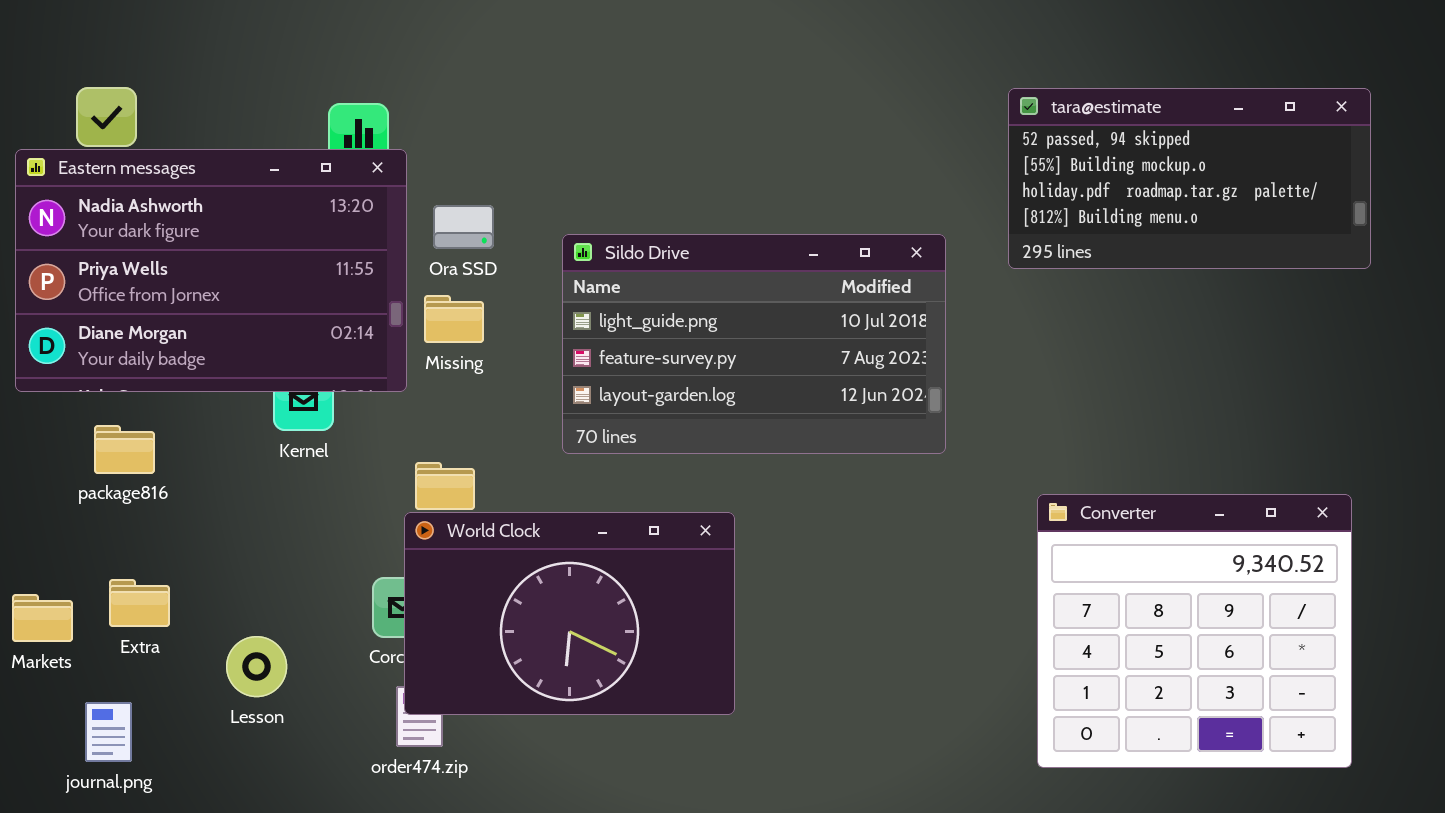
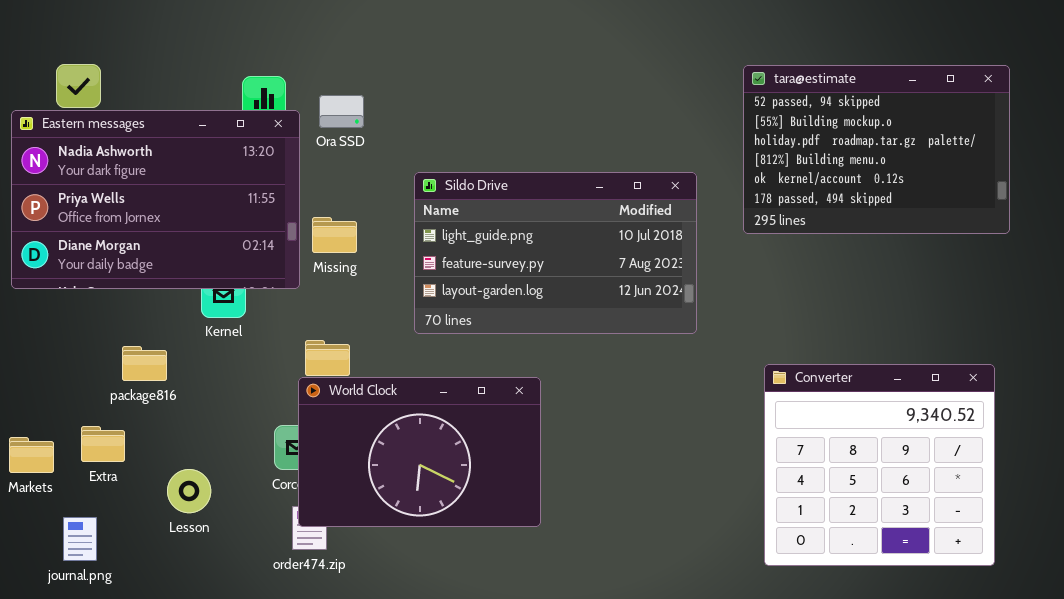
tara@estimate: [1008,88,1371,269] -> [743,65,1010,234], resized
Ora SSD: [433,205,494,249] -> [319,95,364,128], moved
package816: [94,425,155,474] -> [122,346,167,381], moved

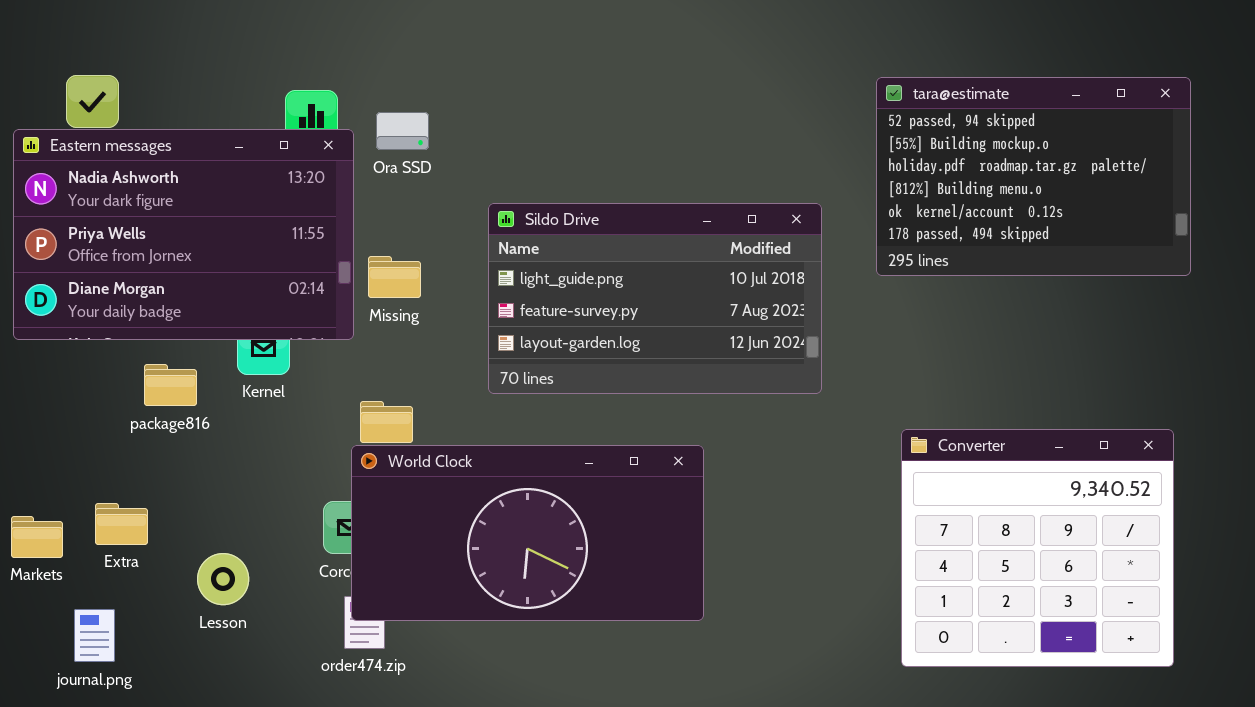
package816: [122,346,167,381] -> [144,364,197,406], moved
World Clock: [298,377,541,527] -> [351,445,704,621], resized

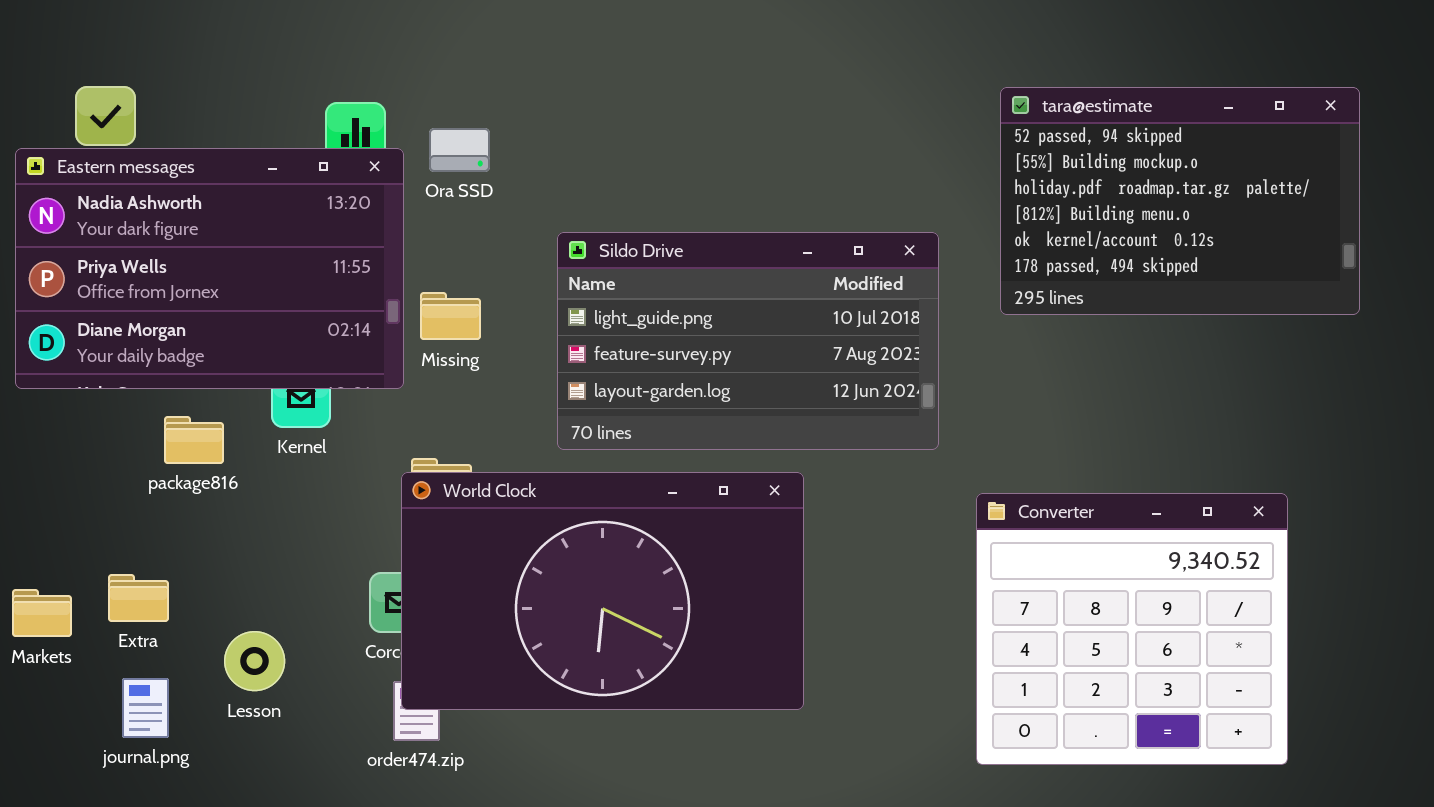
Converter: [901,429,1174,667] -> [976,493,1288,765], moved
World Clock: [351,445,704,621] -> [401,472,804,710], resized
journal.png: [74,609,115,662] -> [122,678,169,738], moved

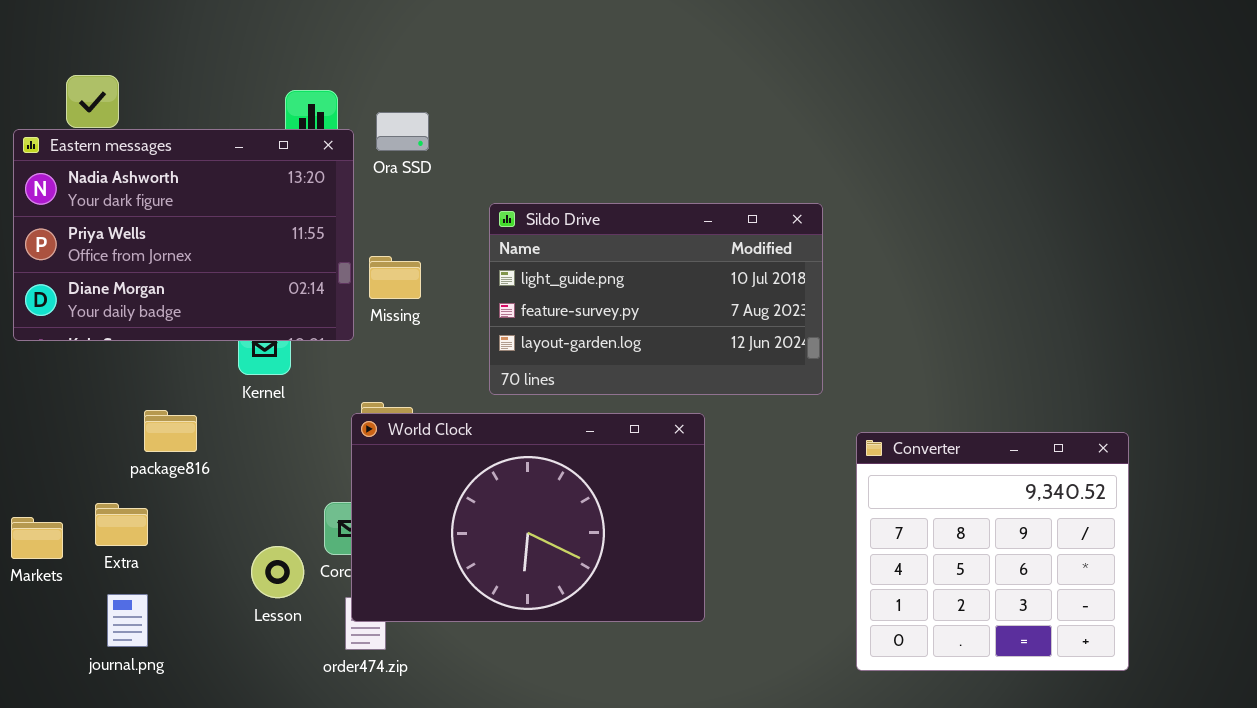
tara@estimate: [1000,87,1360,315] -> none, closed
package816: [164,416,224,464] -> [144,410,197,452], moved
Lesson: [224,631,285,691] -> [251,546,304,598], moved

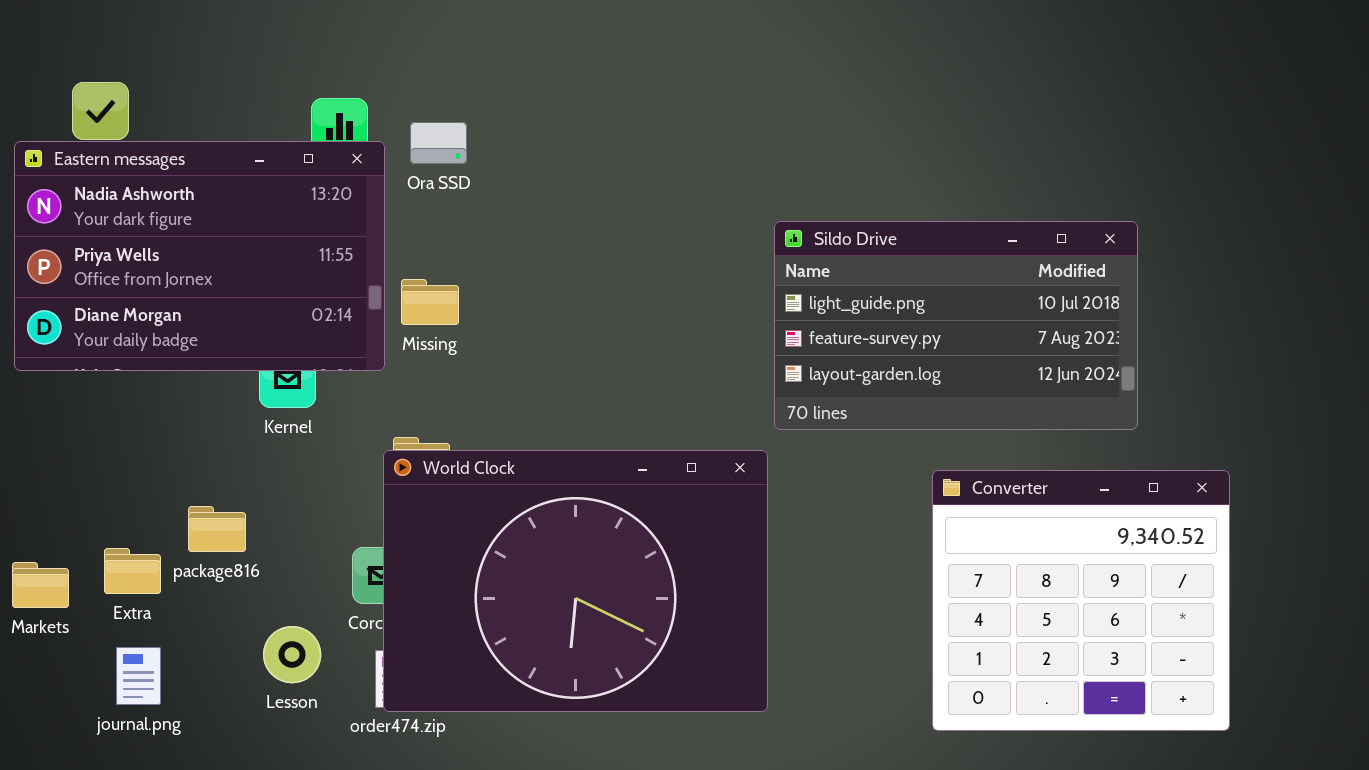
Sildo Drive: [489,203,823,395] -> [774,221,1138,430], moved
package816: [144,410,197,452] -> [188,506,246,552], moved
World Clock: [351,413,705,622] -> [383,450,768,712], resized
Lesson: [251,546,304,598] -> [263,626,321,683], moved

